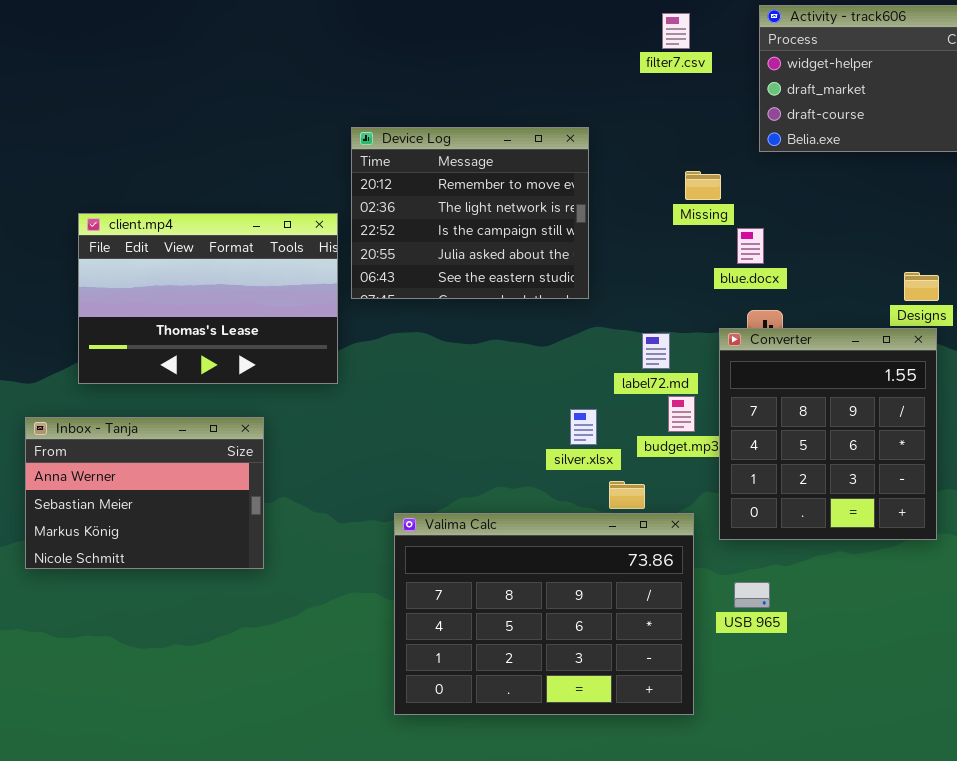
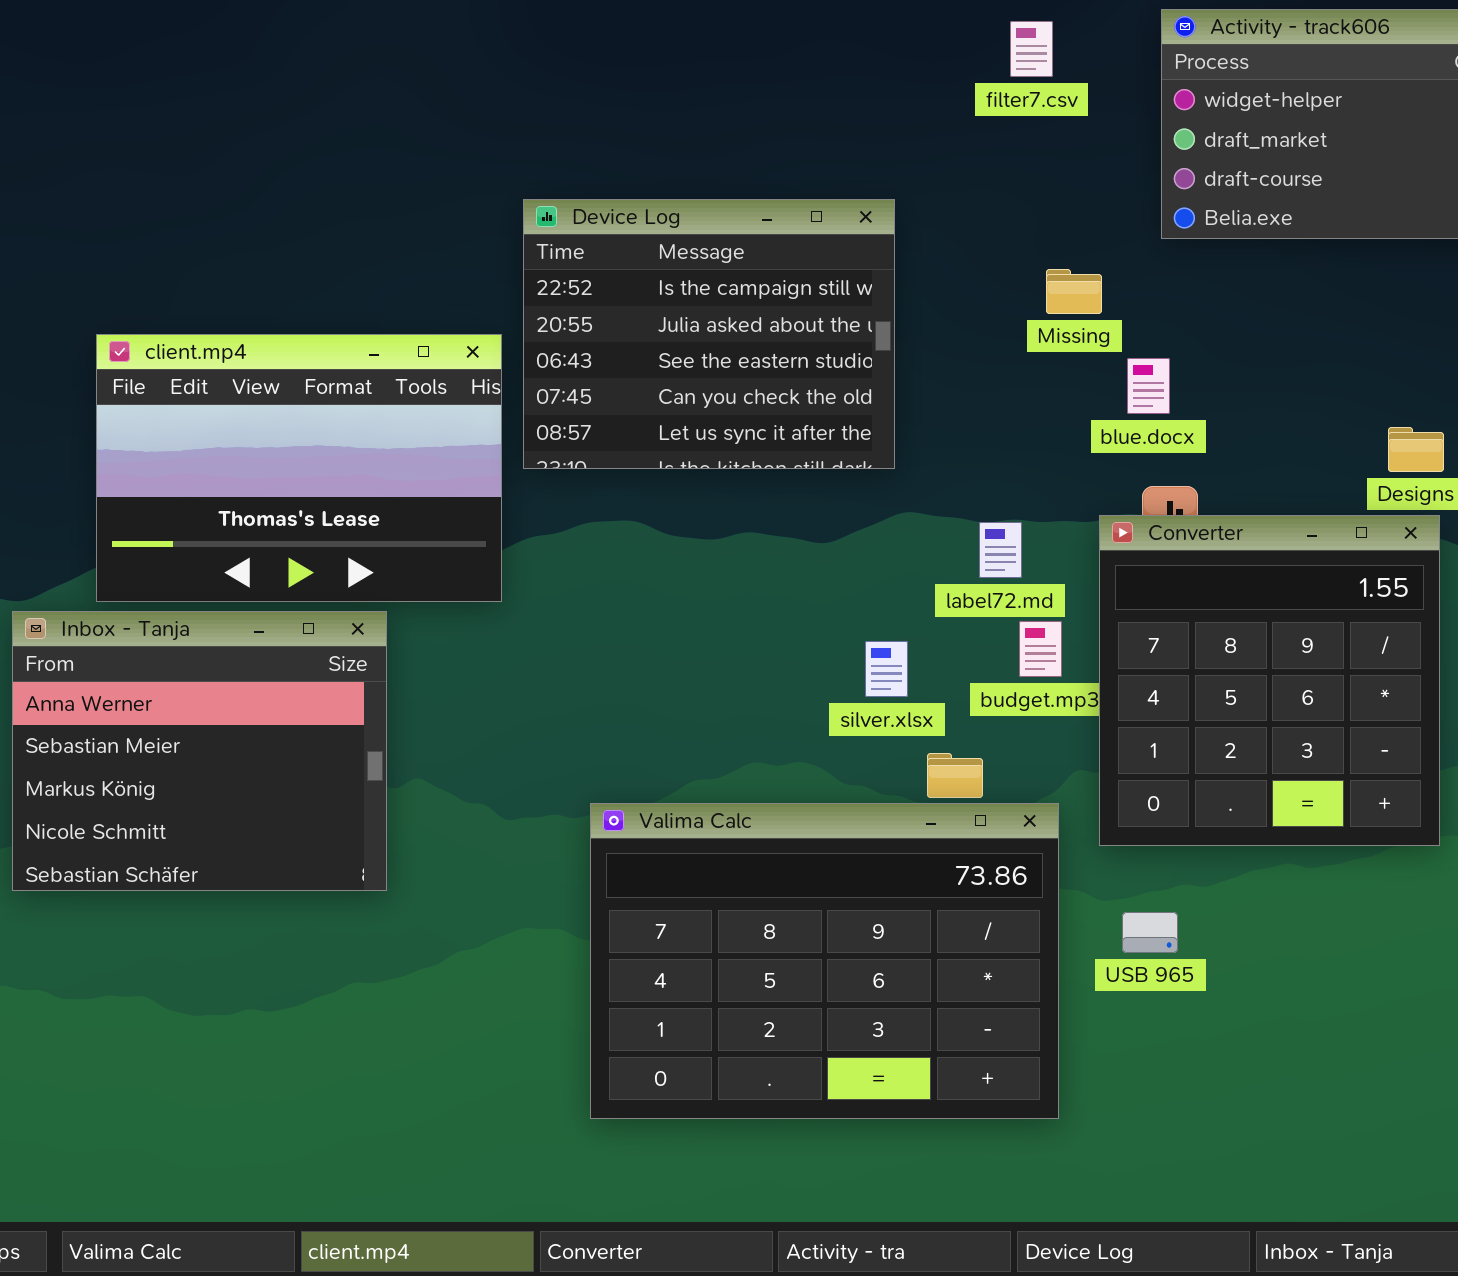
Device Log: [351,127,589,299] -> [523,199,895,469], scrolled down 2 rows
Inbox - Tanja: [25,417,264,569] -> [12,611,387,891], resized

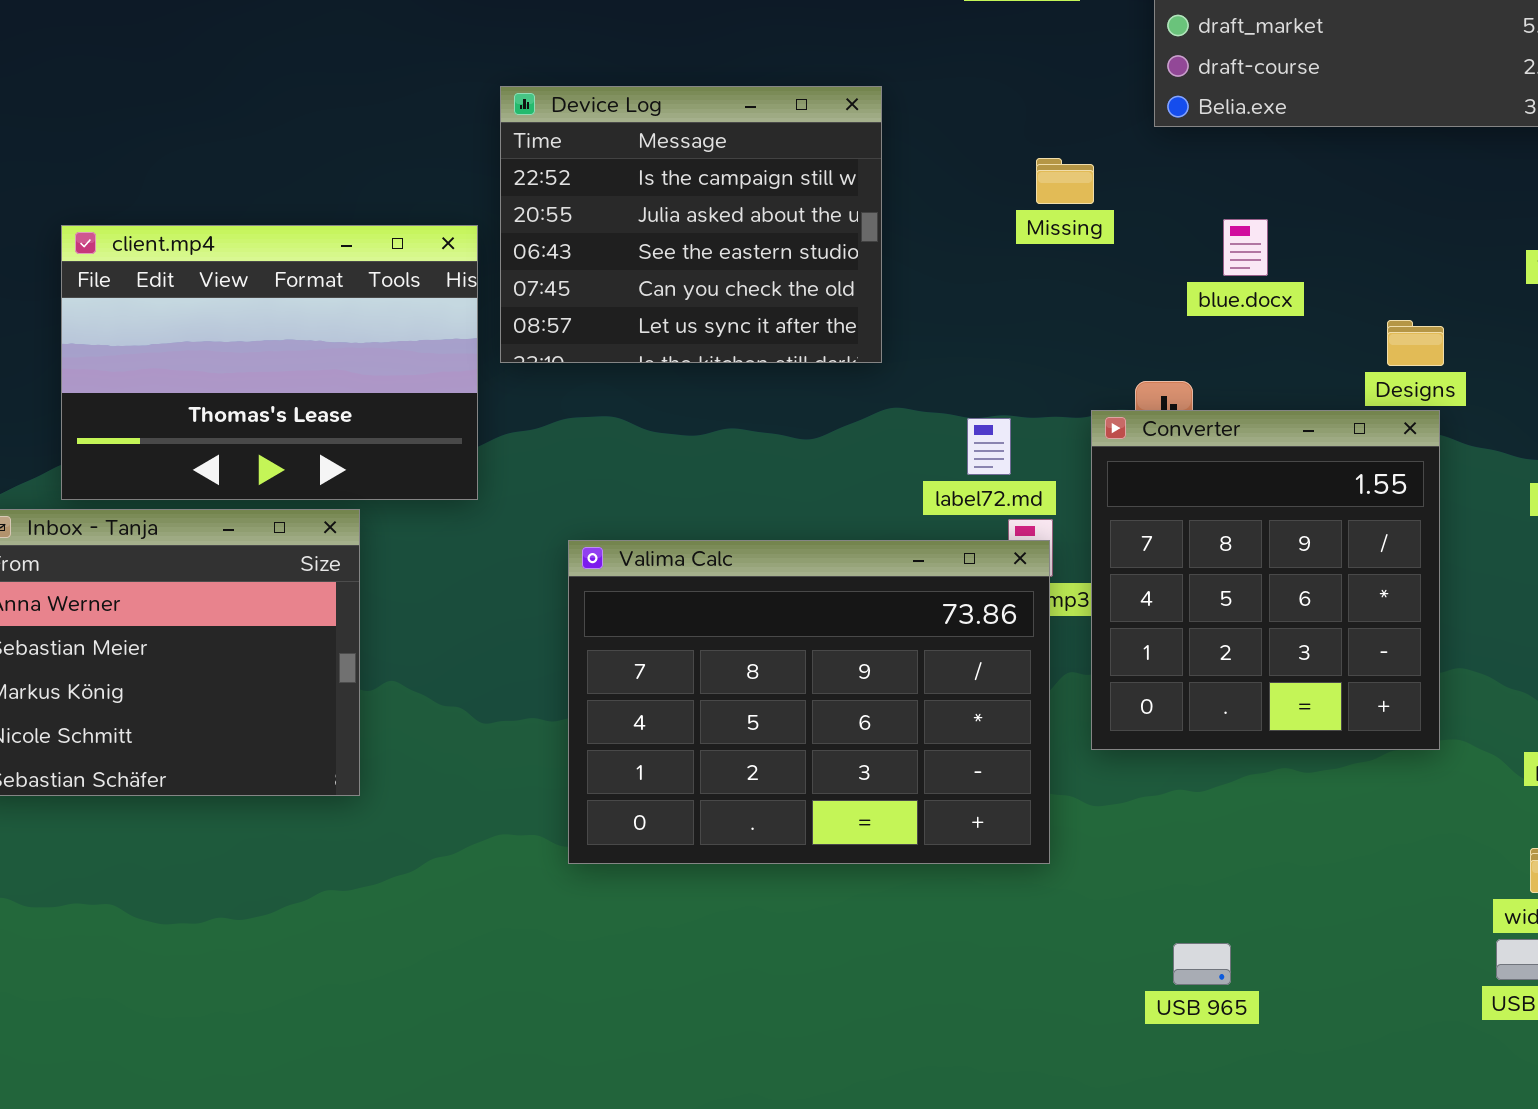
blue.docx: [1127,358,1170,414] -> [1223,219,1268,276], moved
Valima Calc: [590,803,1059,1119] -> [568,540,1050,864], moved
USB 965: [1122,912,1178,953] -> [1173,943,1231,985], moved

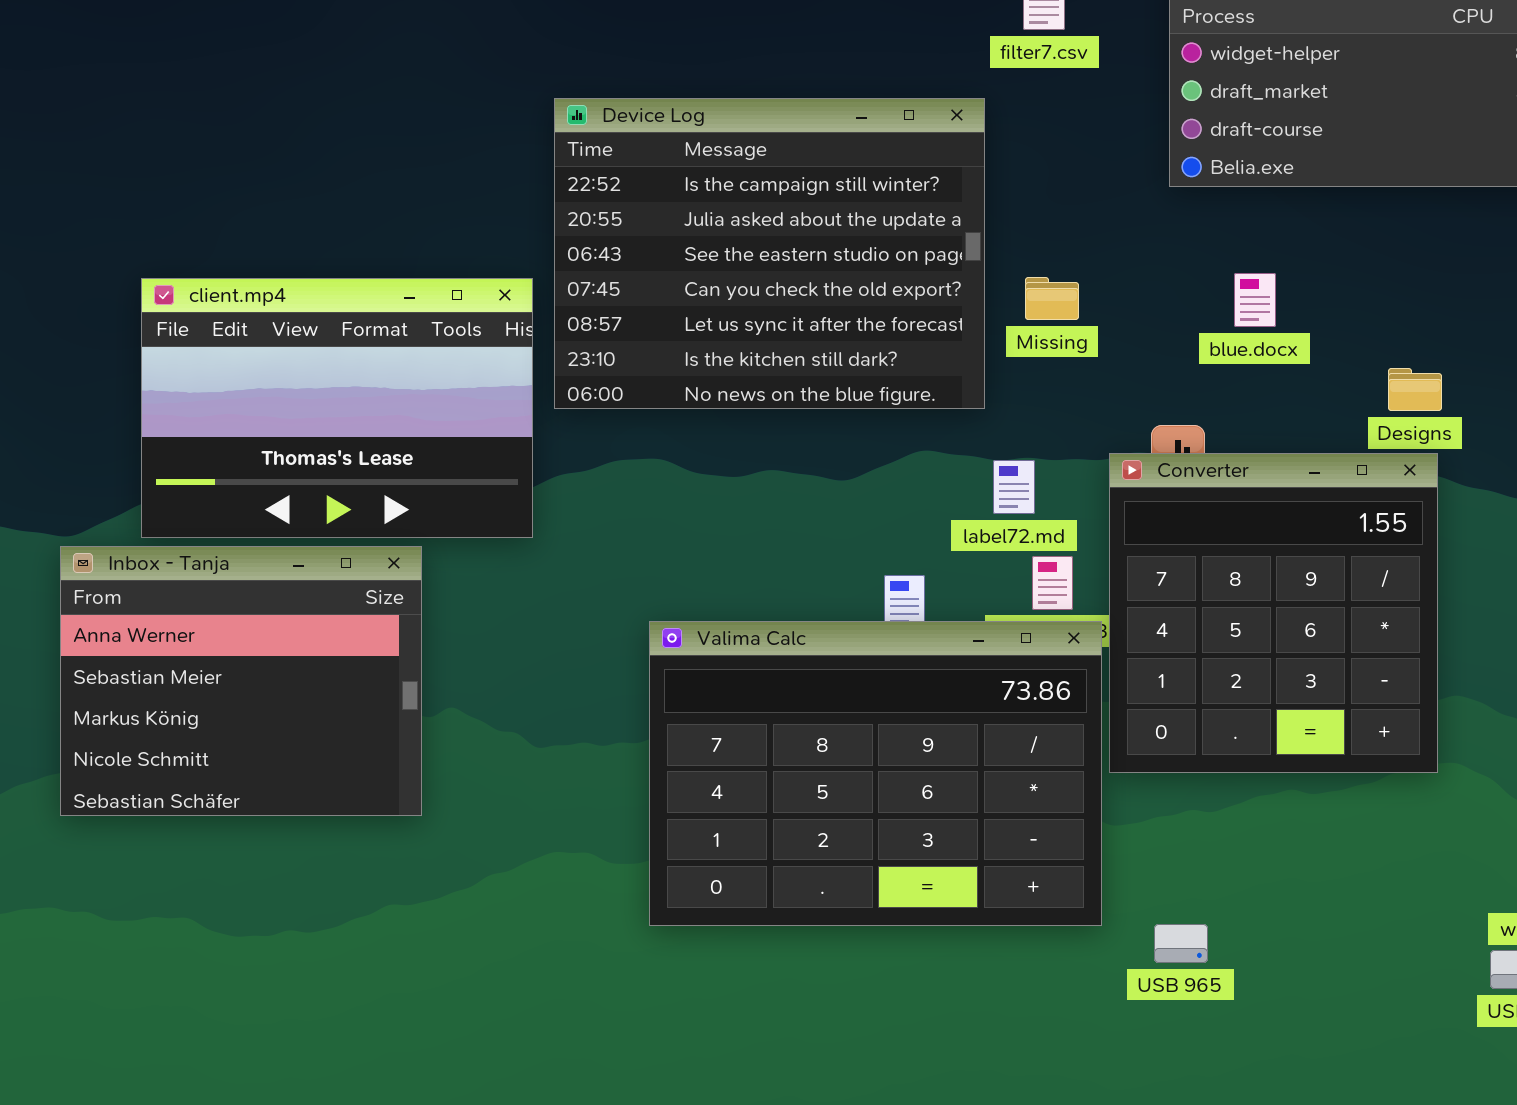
Device Log: [500,86,882,363] -> [554,98,985,409], resized
Missing: [1036,158,1094,204] -> [1025,277,1079,320], moved
Valima Calc: [568,540,1050,864] -> [649,621,1102,926], moved
USB 965: [1173,943,1231,985] -> [1154,924,1208,963], moved

